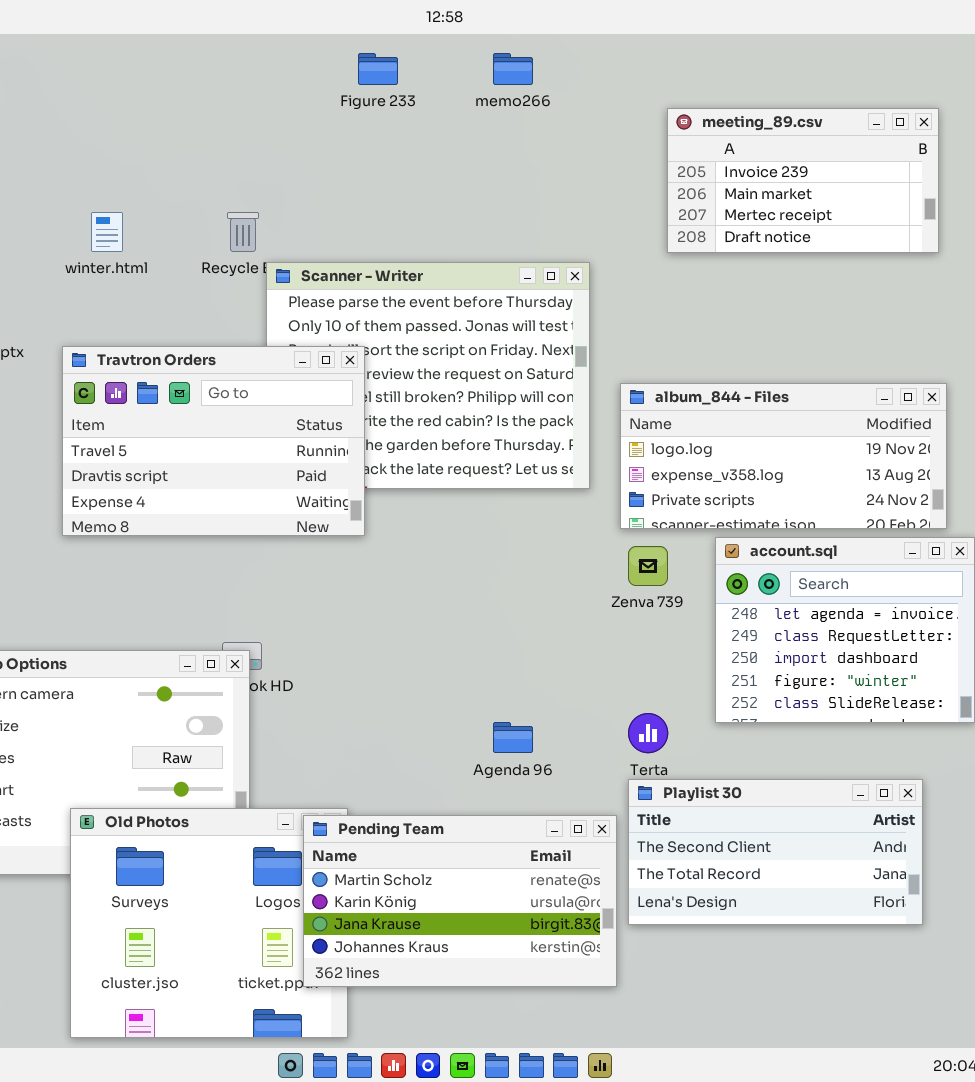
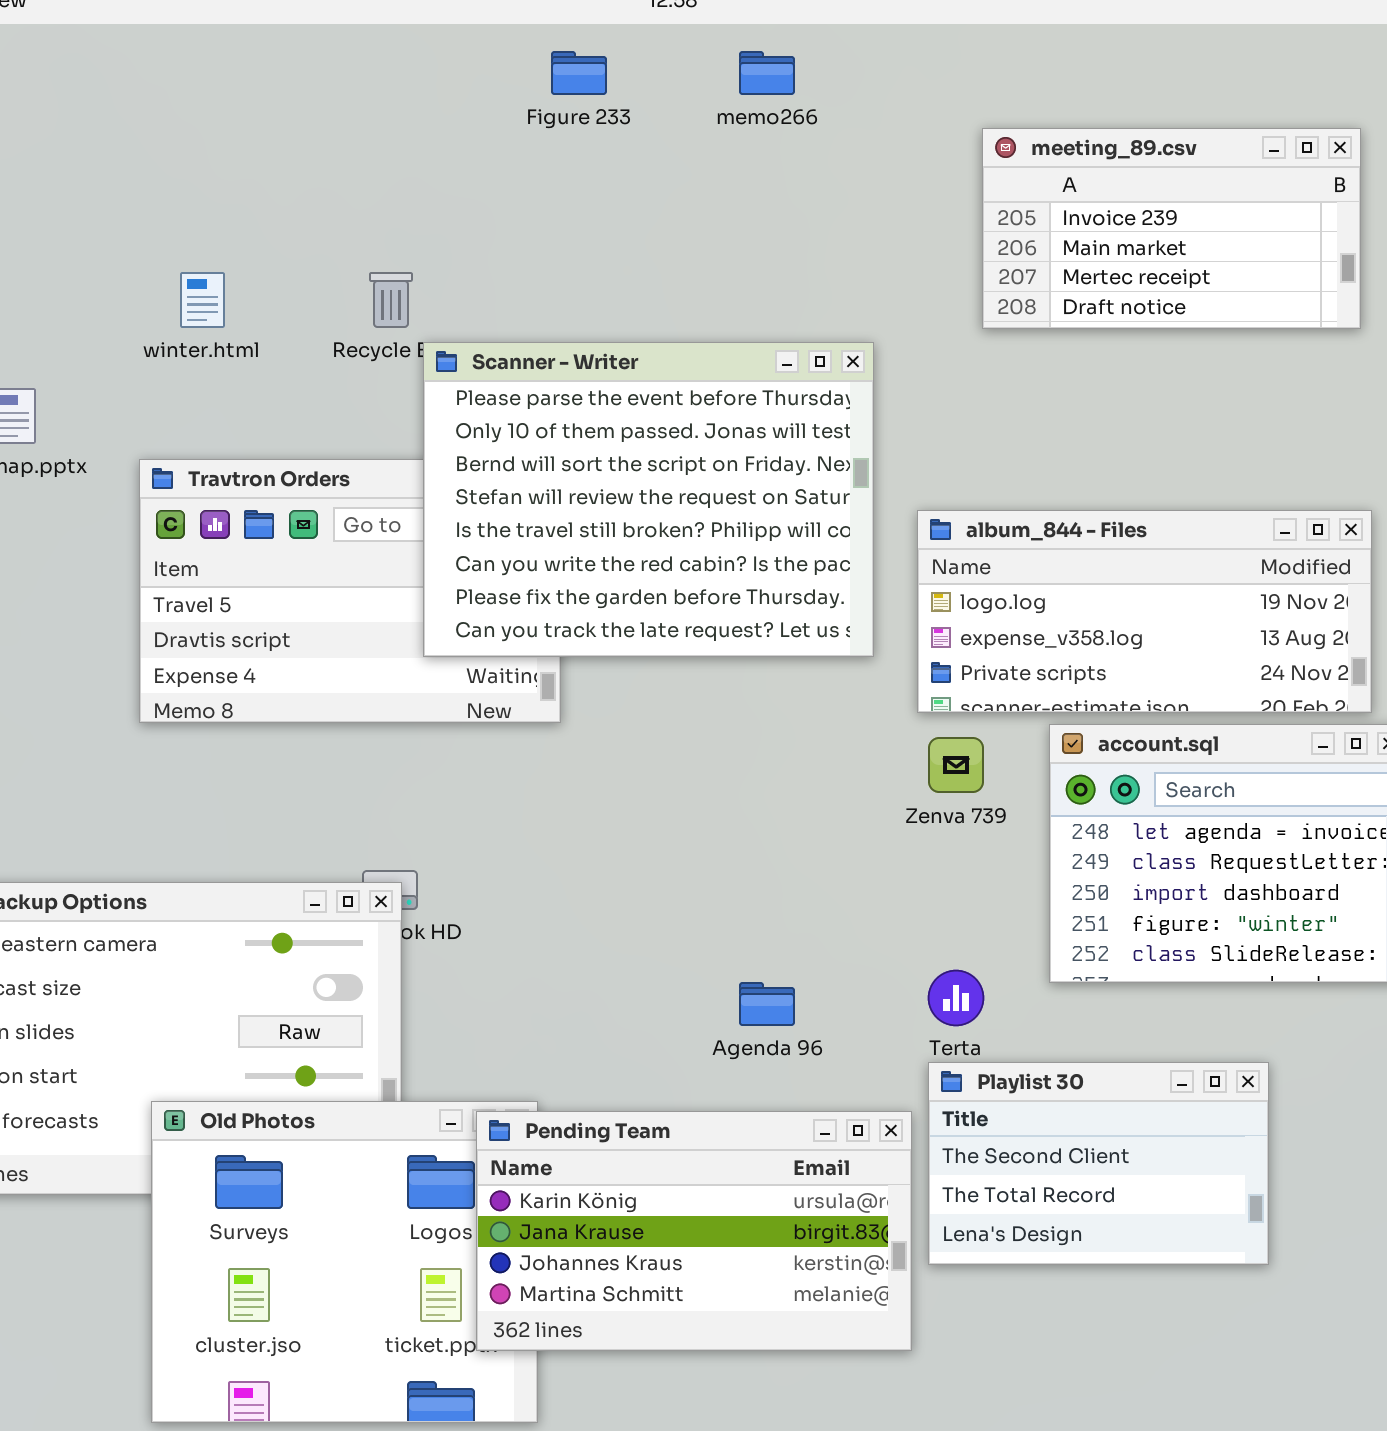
Scanner - Writer: [266,262,590,489] -> [423,342,874,657], raised
Playlist 30: [628,779,923,925] -> [928,1062,1269,1265], resized
Pending Team: [303,815,617,987] -> [476,1111,912,1351], scrolled down 1 row

